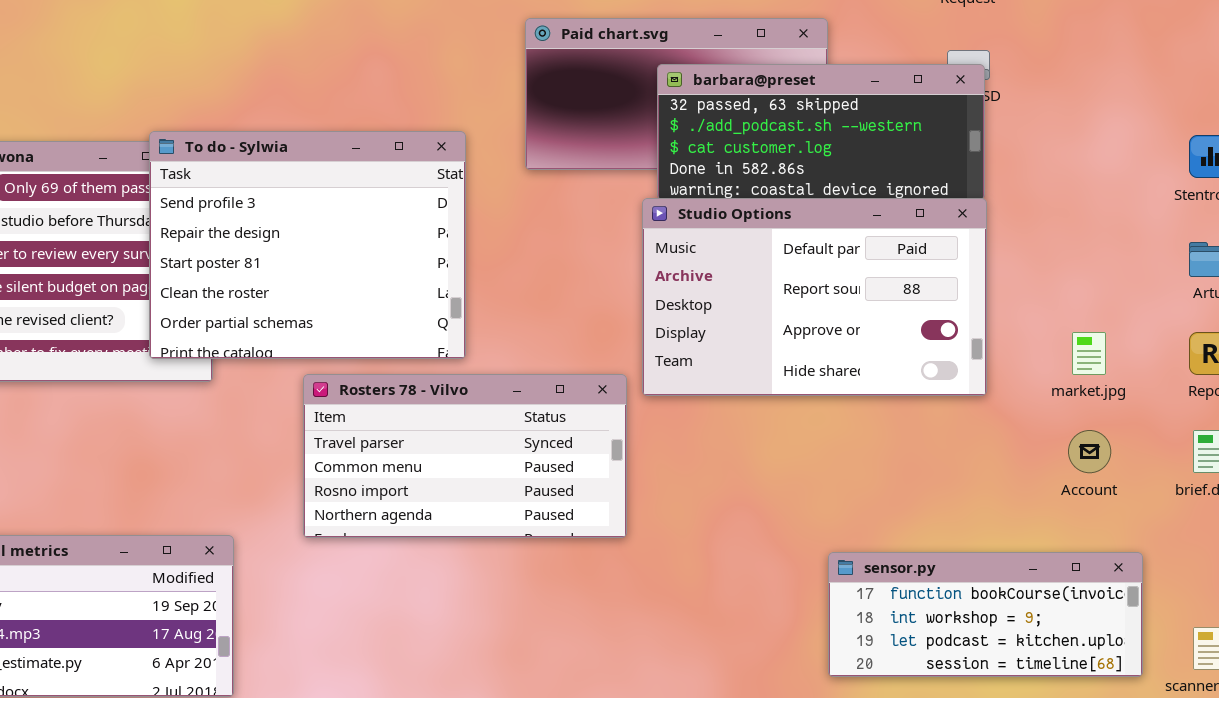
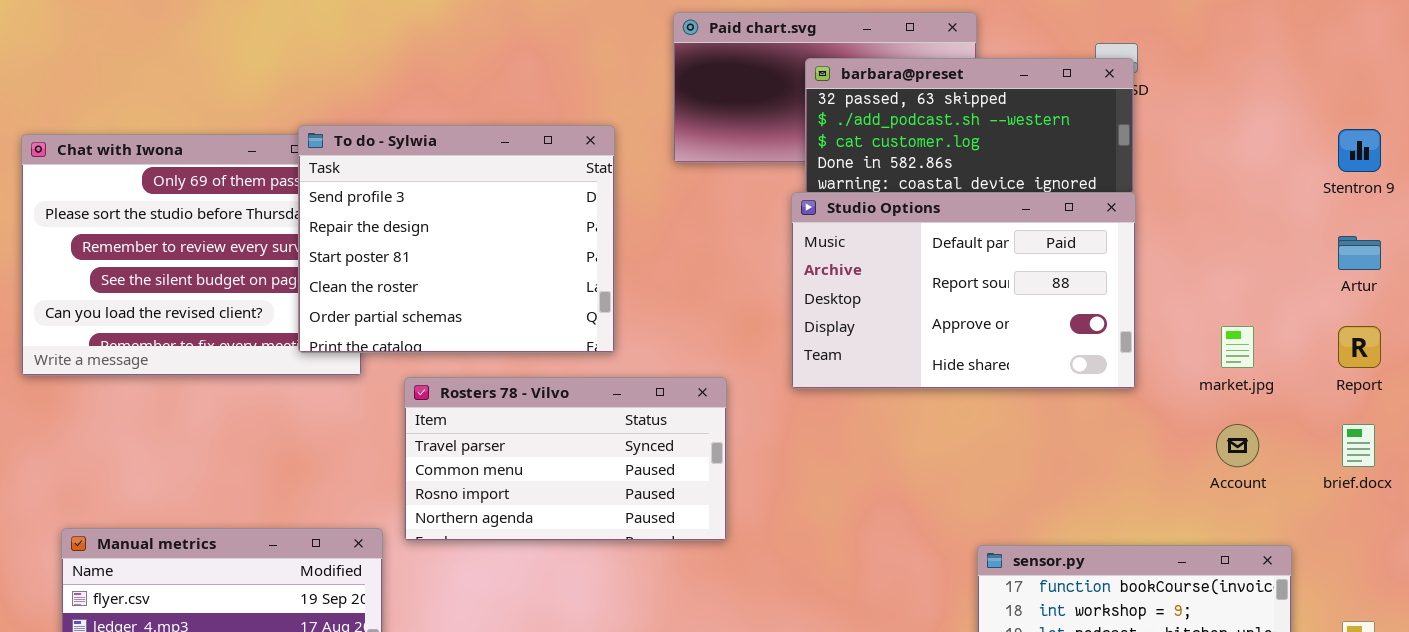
Rosters 78 - Vilvo: [303,374,627,538] -> [404,377,727,541], moved

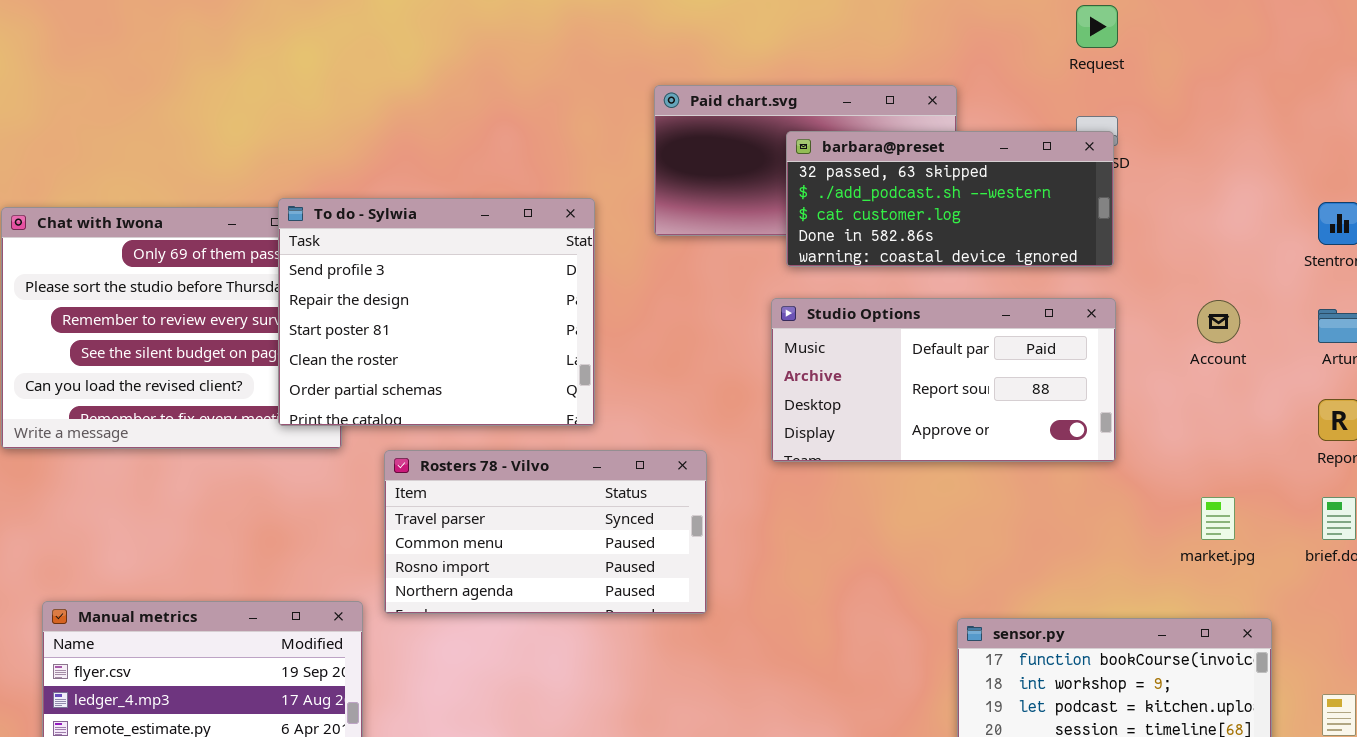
Studio Options: [791,192,1136,389] -> [771,298,1116,462], resized
market.jpg: [1221,326,1254,368] -> [1201,497,1235,540], moved
Account: [1216,424,1259,467] -> [1197,300,1240,343], moved

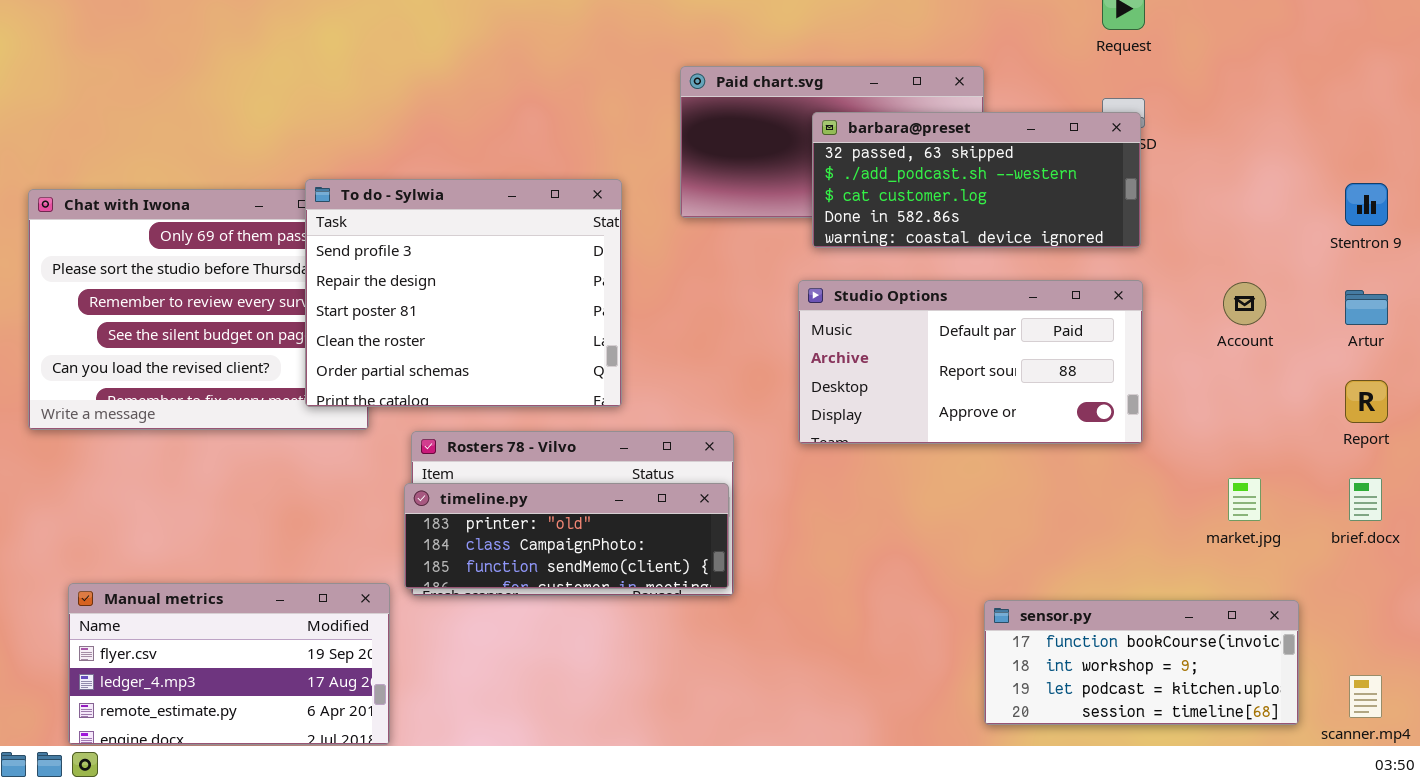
timeline.py: none -> [404,483,729,589], opened

